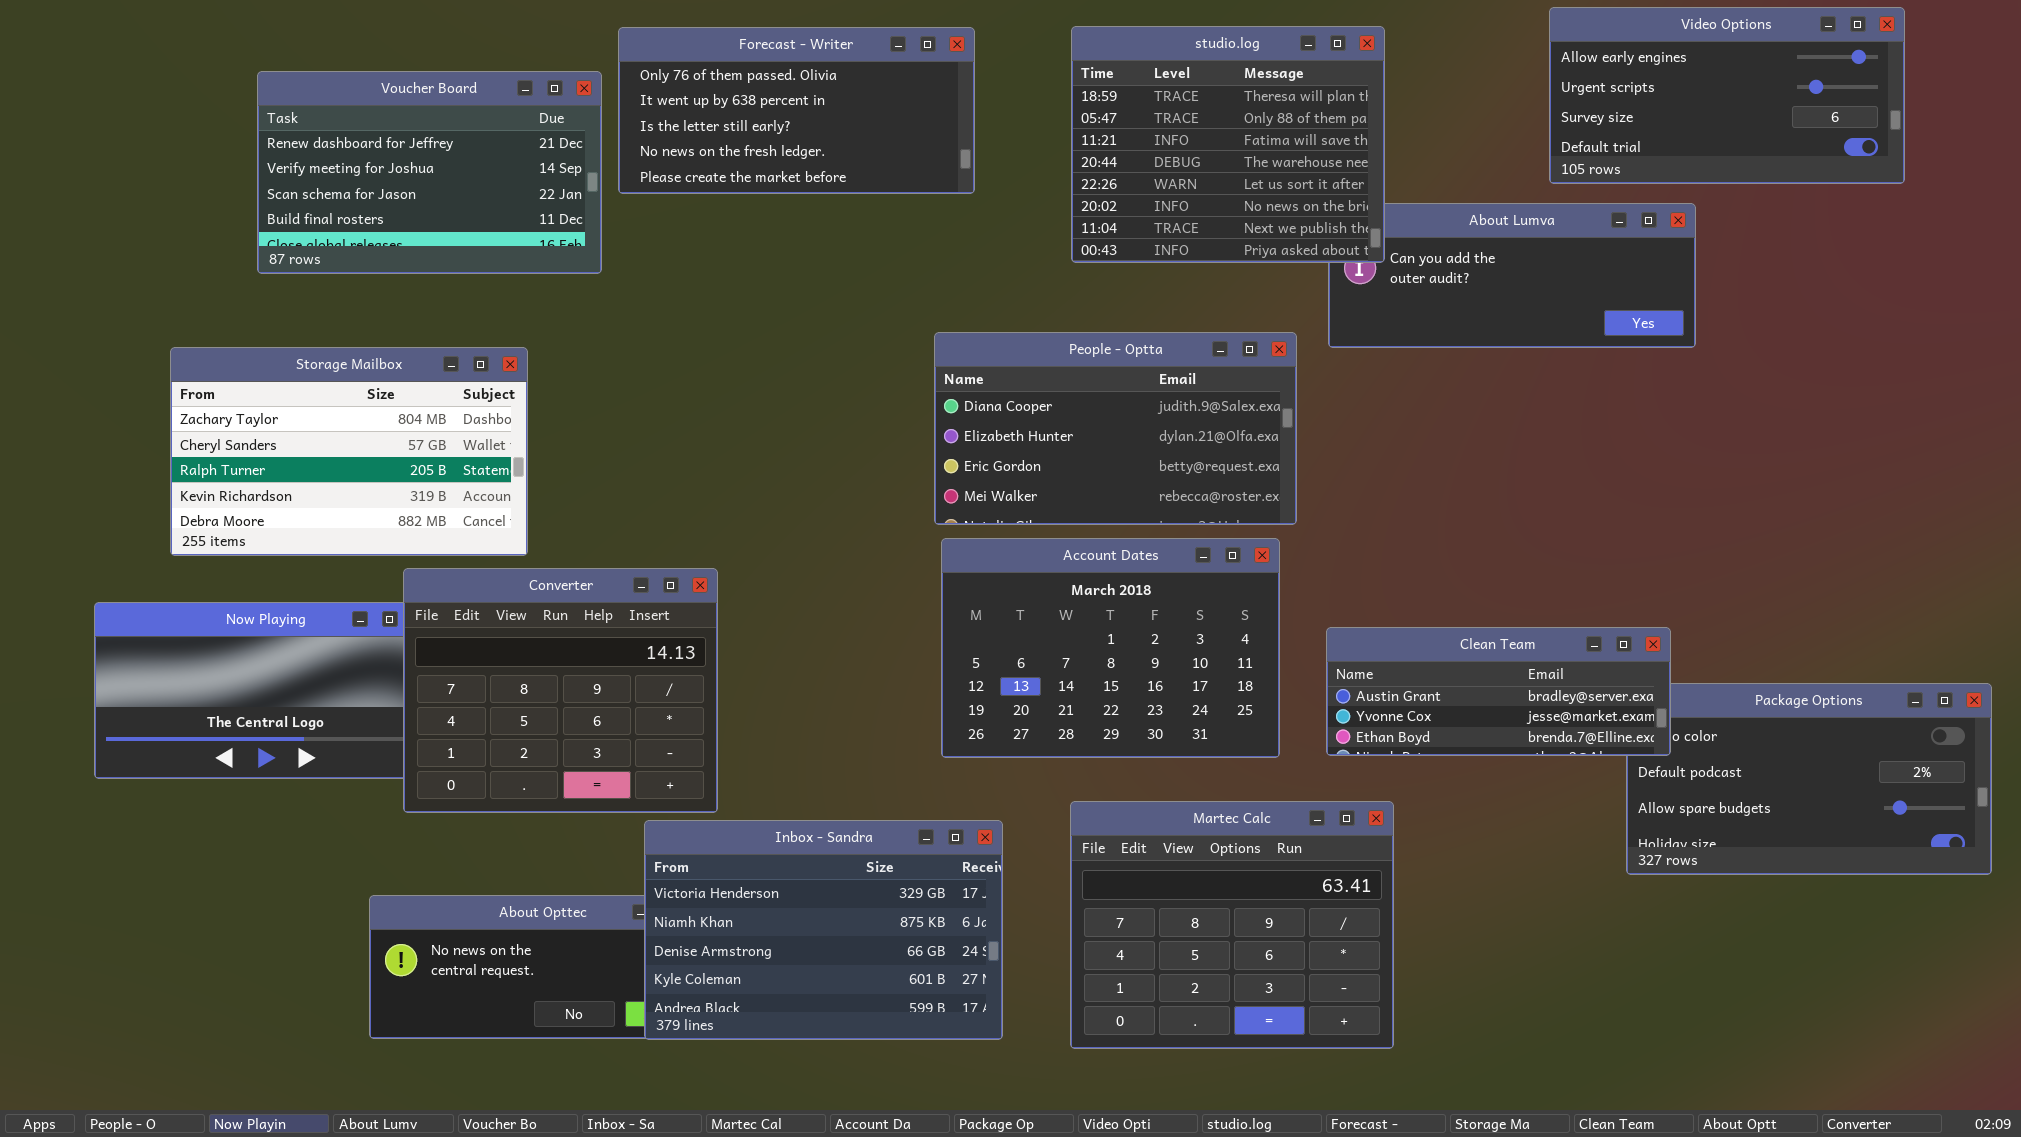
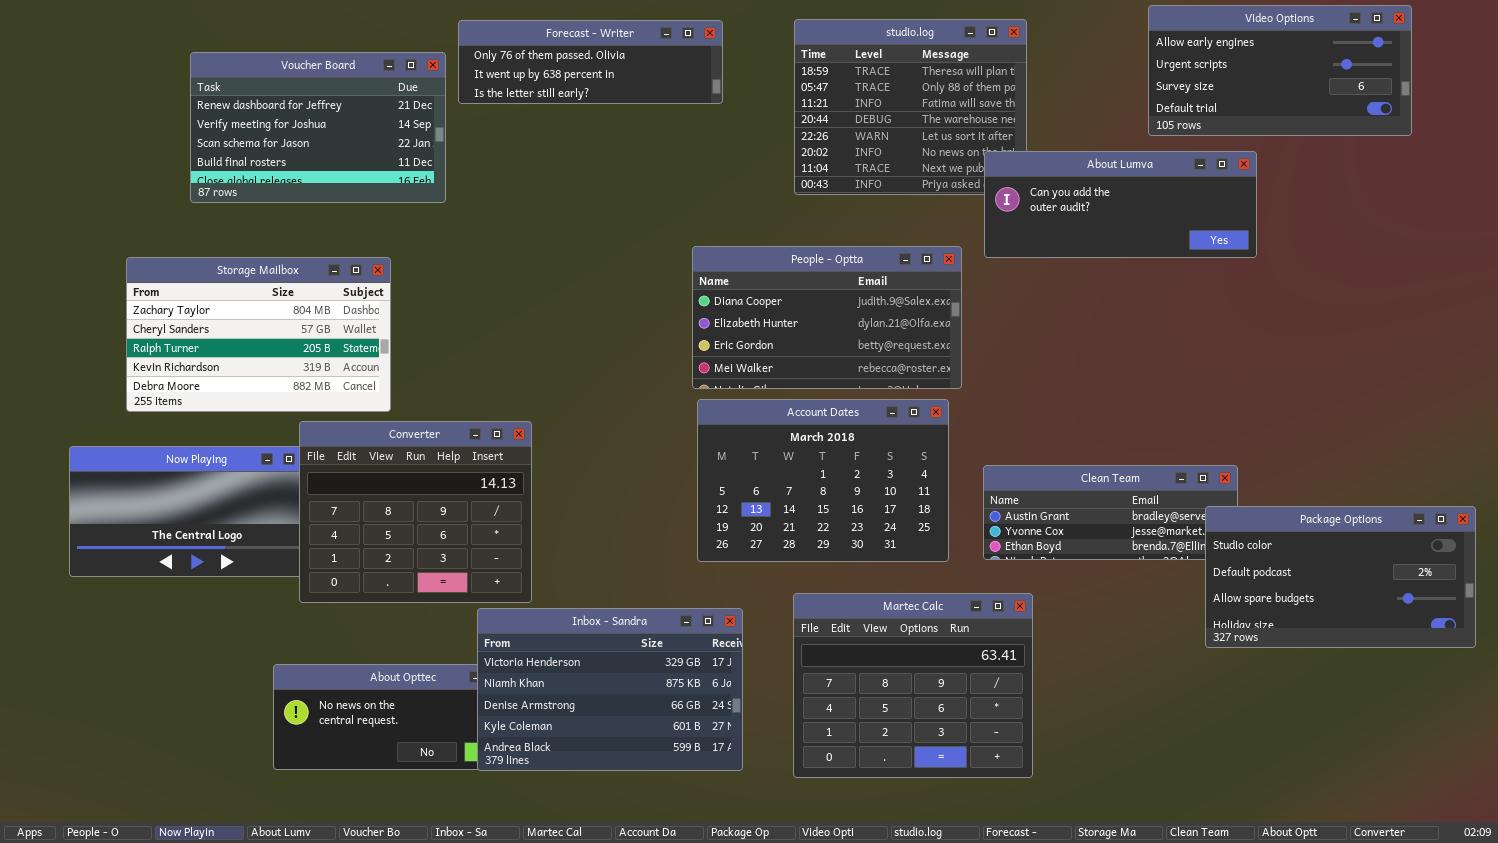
Forecast - Writer: [618,27,975,194] -> [458,20,723,104], resized
About Lumva: [1328,203,1696,348] -> [984,151,1257,258], raised
Package Options: [1626,683,1992,875] -> [1205,506,1476,648], raised

